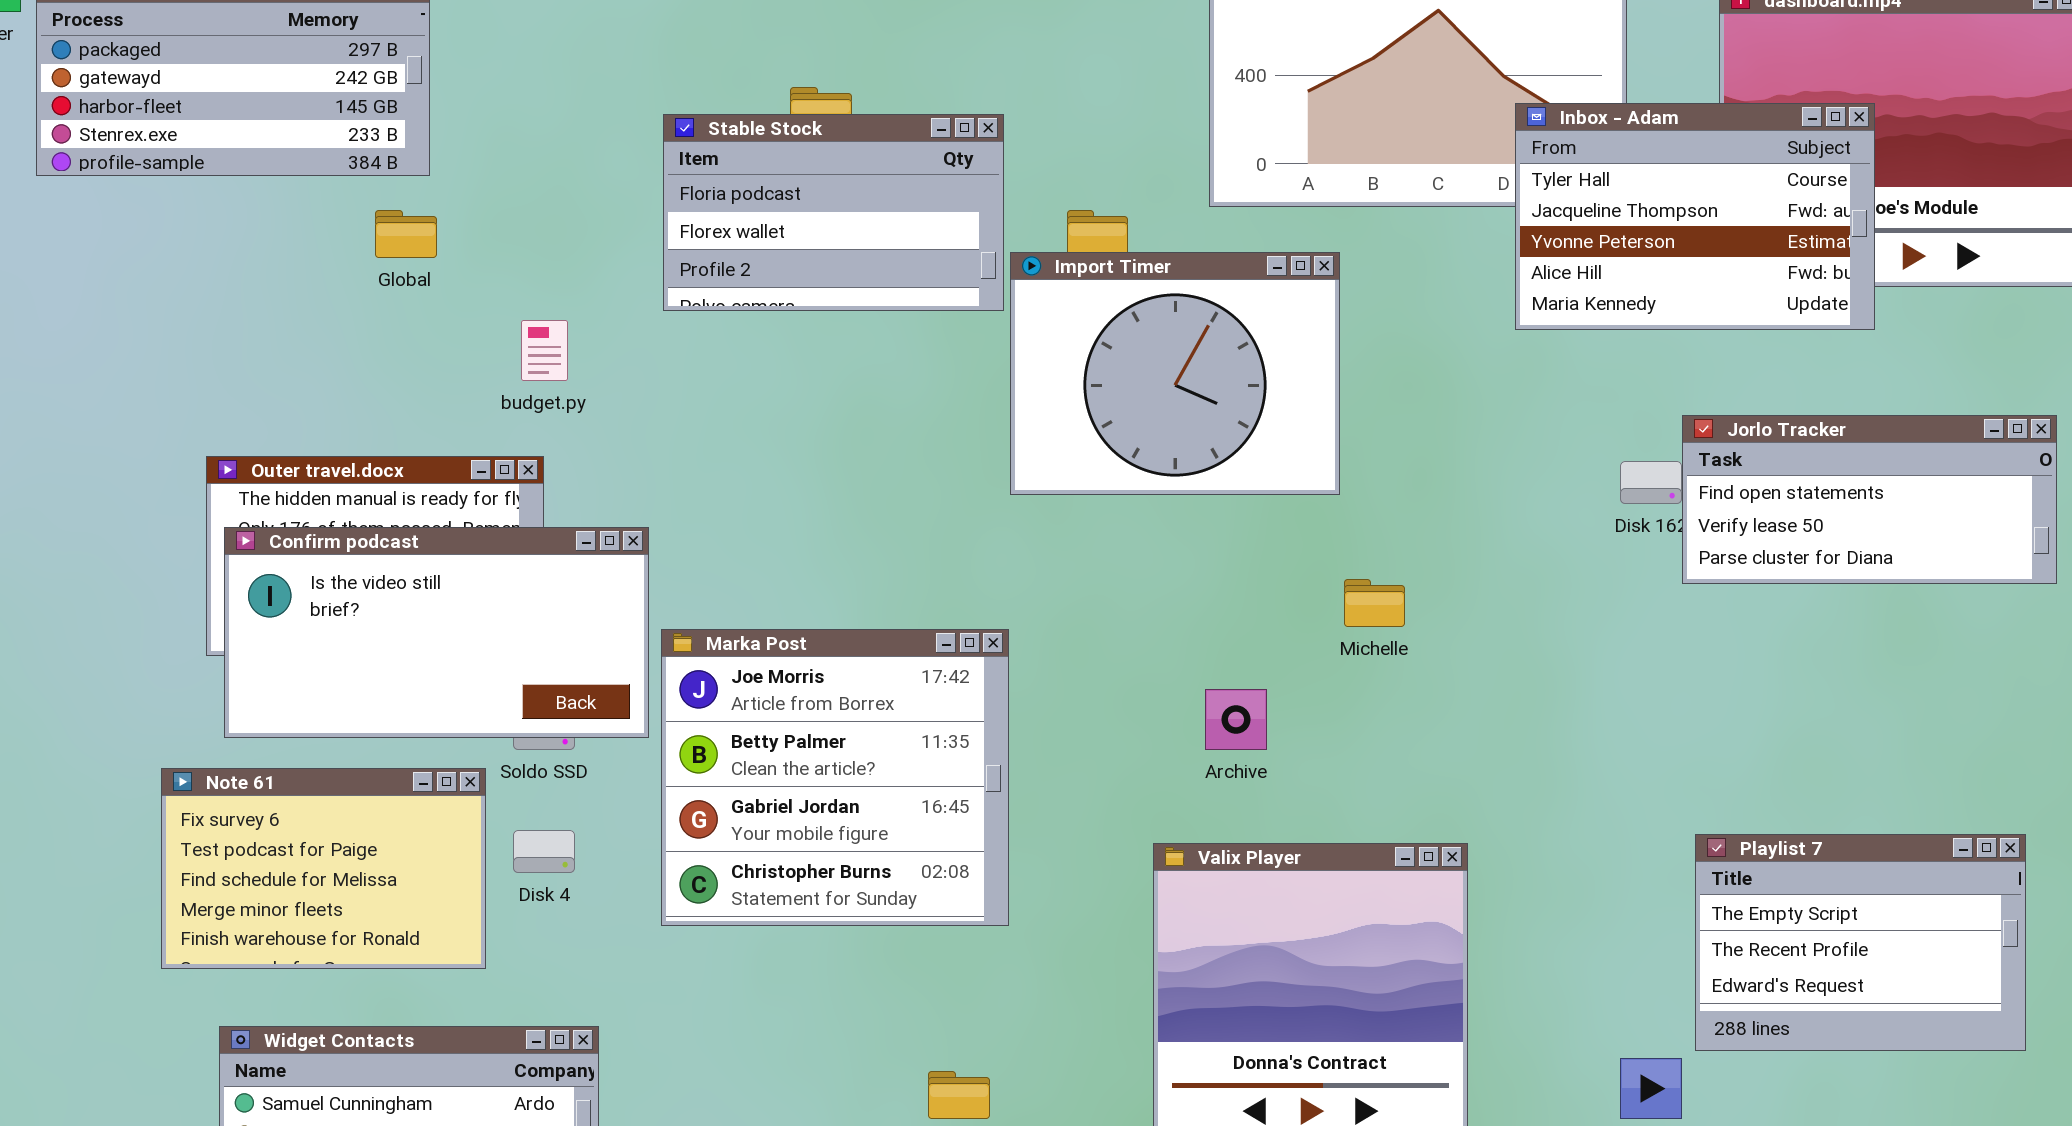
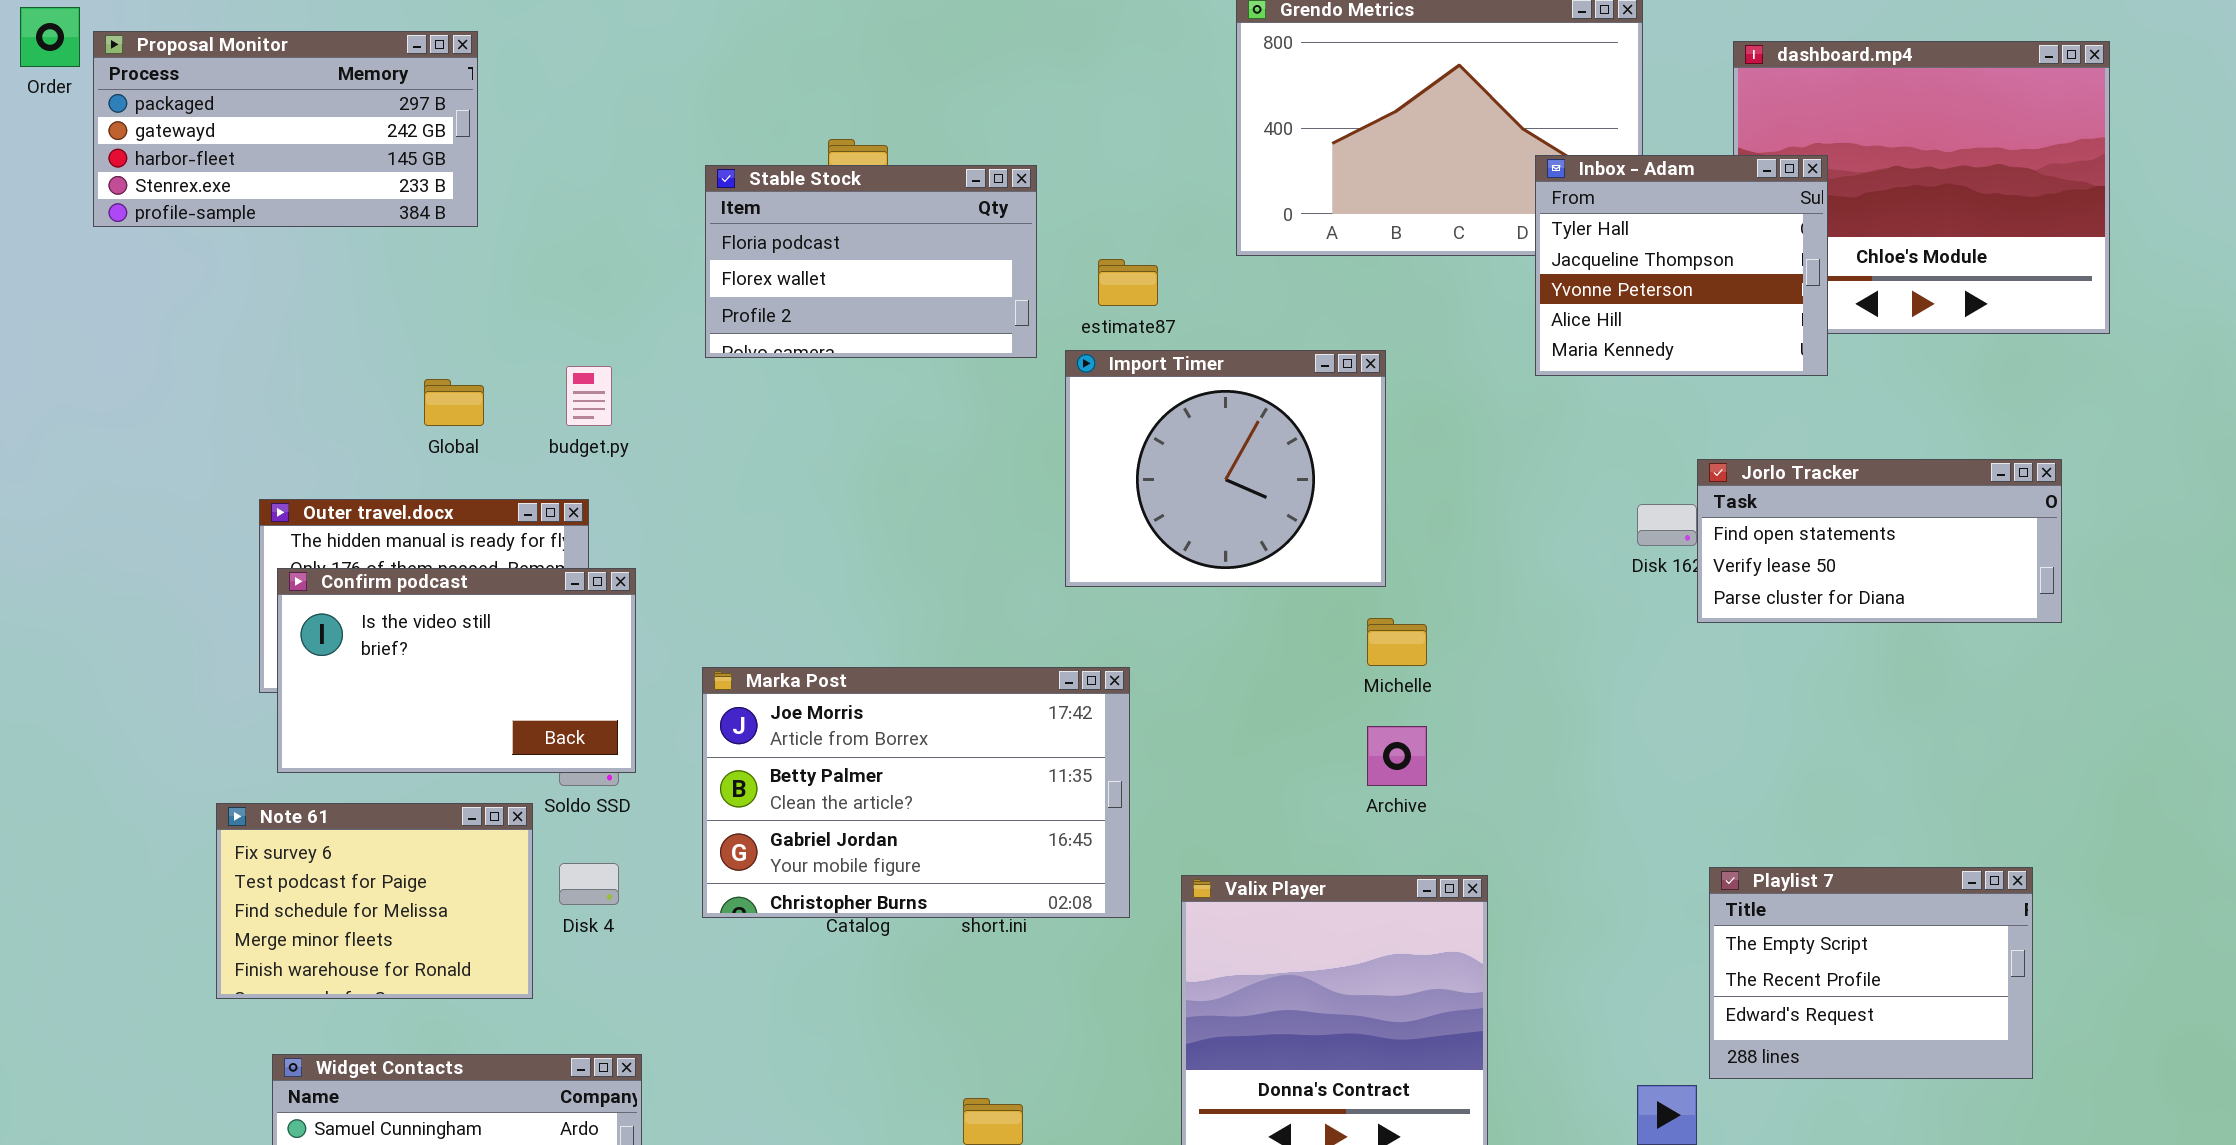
Inbox - Adam: [1515,103,1875,330] -> [1535,155,1828,376], resized
Global: [375,210,437,258] -> [424,379,484,426], moved
Import Timer: [1010,252,1340,495] -> [1065,350,1386,587], moved
Confirm podcast: [224,527,649,738] -> [277,568,636,773], resized
Marka Post: [661,629,1009,926] -> [702,667,1130,918], resized
Archive: [1205,689,1267,750] -> [1367,726,1427,786], moved

